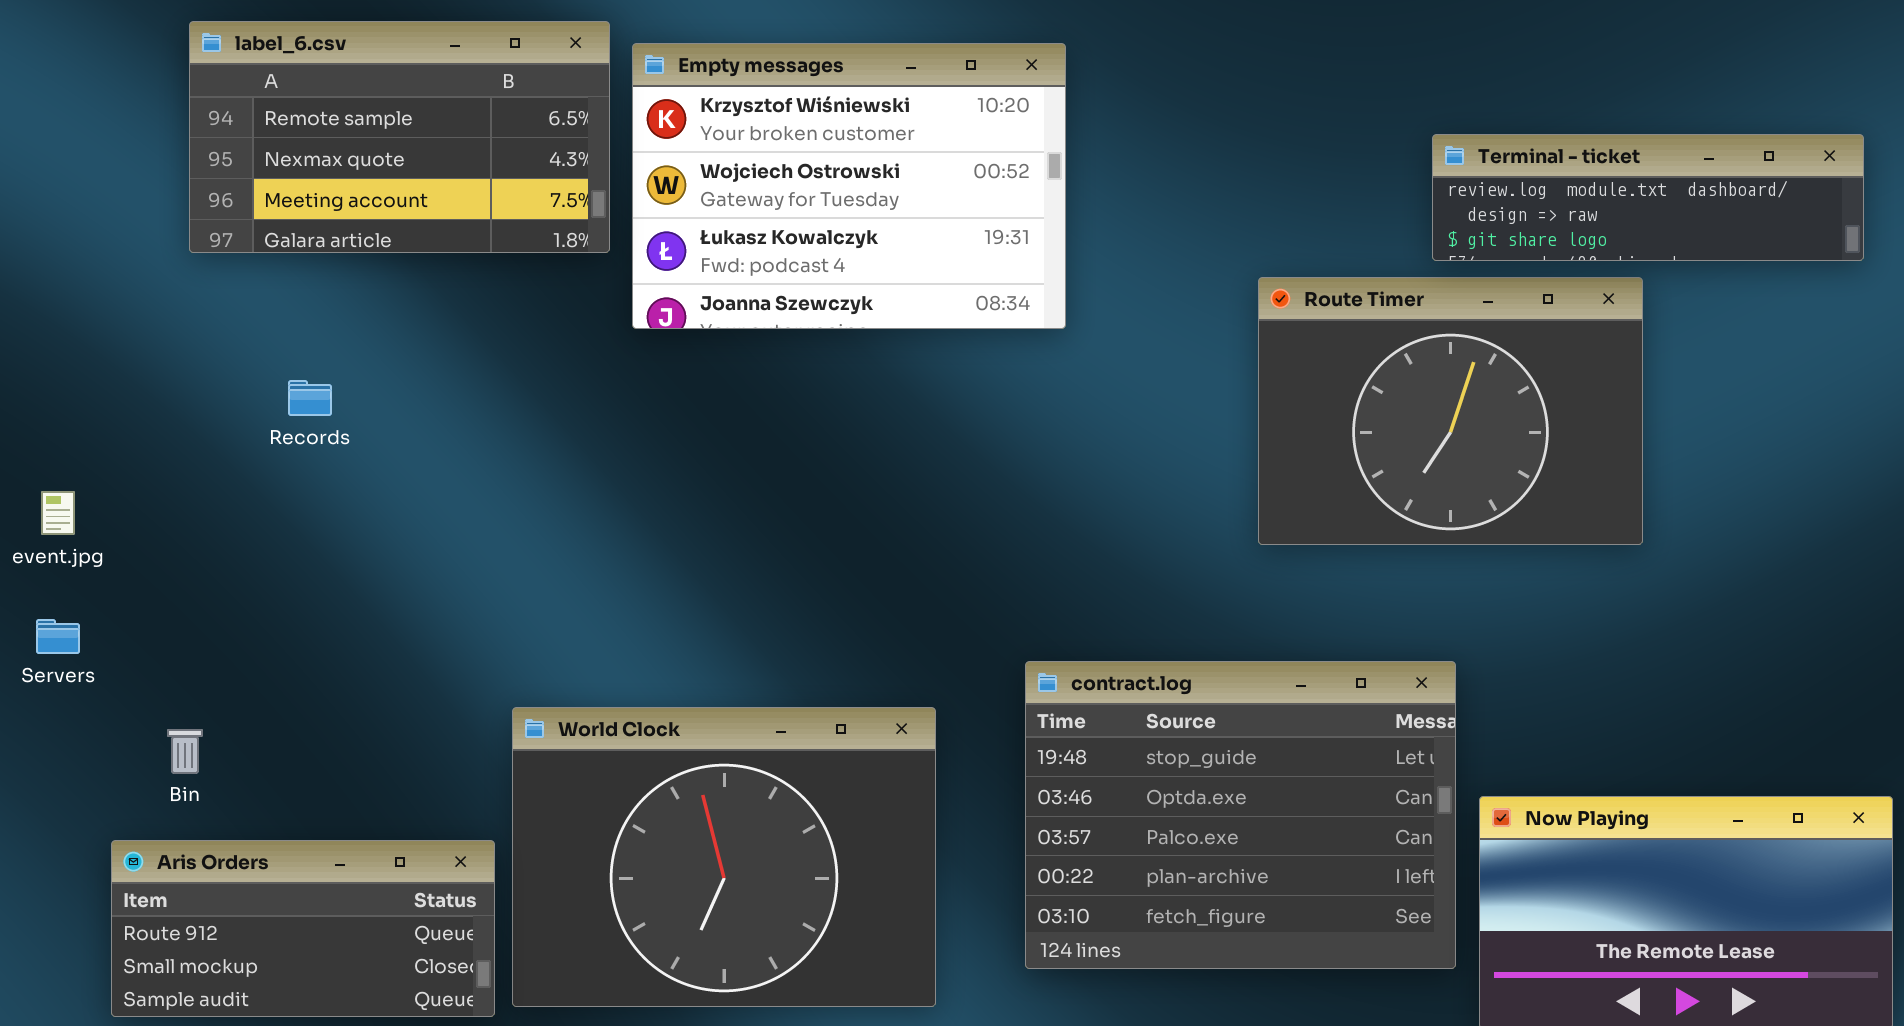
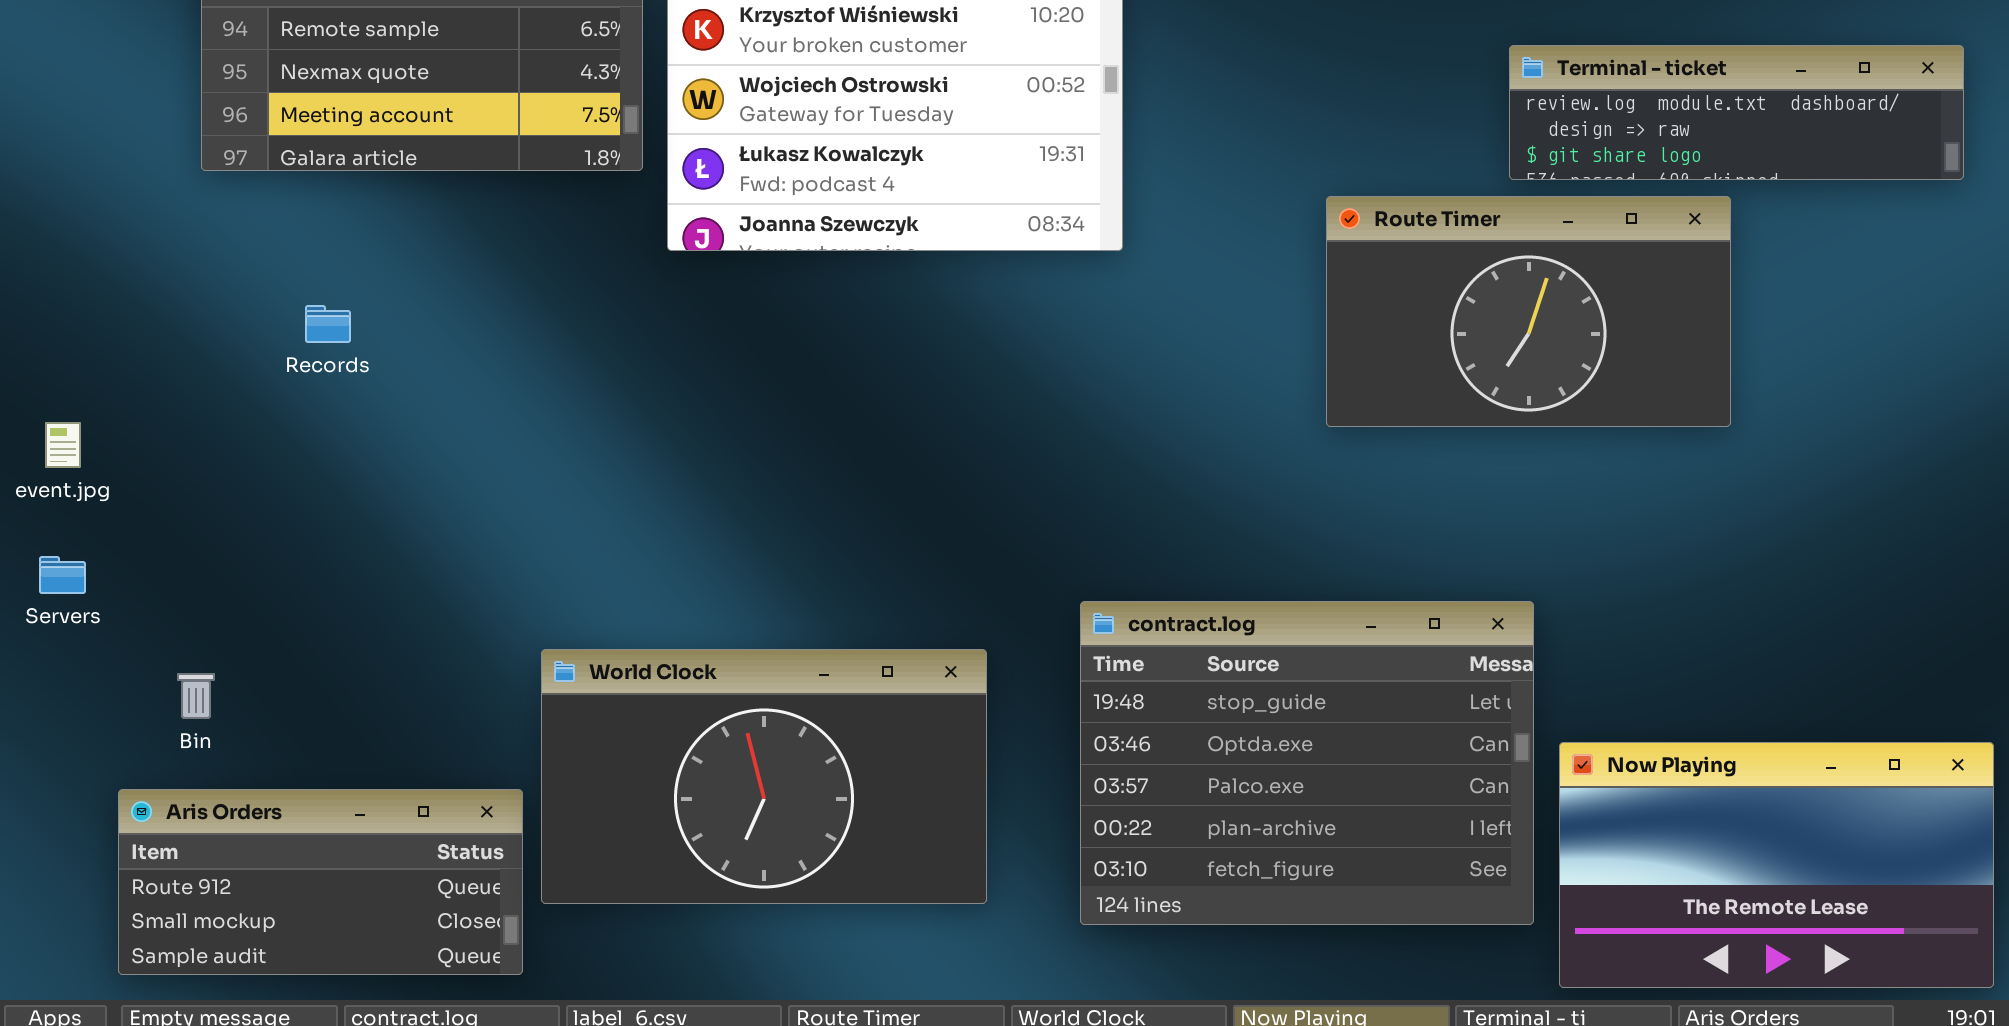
Route Timer: [1258,277,1643,545] -> [1326,196,1731,427], resized
World Clock: [512,707,936,1007] -> [541,649,987,904], resized

